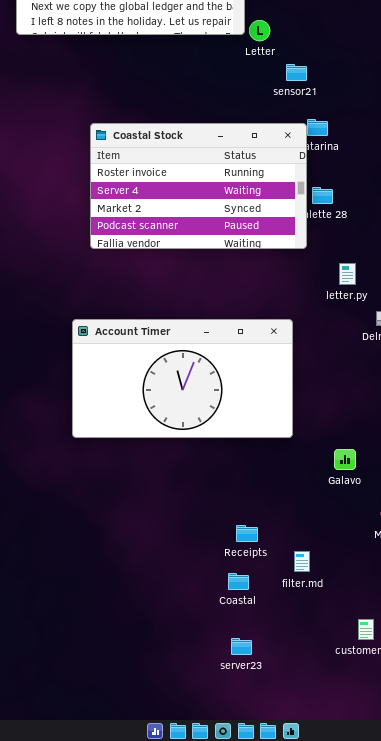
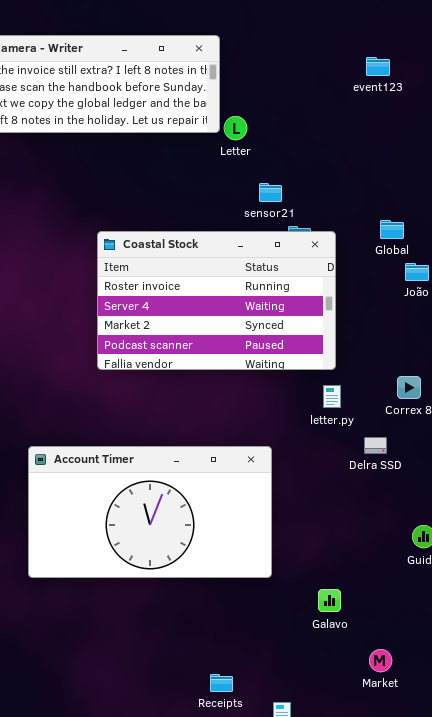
sensor21: [286,64,307,81] -> [259,183,282,202], moved
Coastal Stock: [90,123,307,249] -> [97,231,336,370], moved

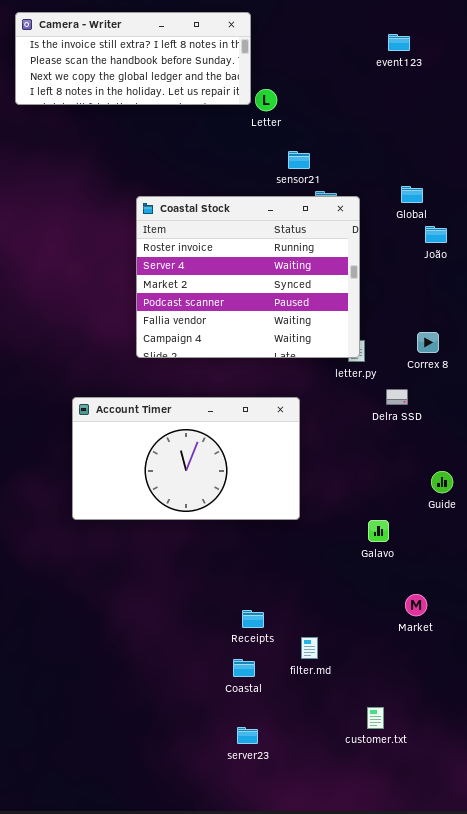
Coastal Stock: [97,231,336,370] -> [136,196,360,358], resized
Galavo: [318,589,341,612] -> [368,520,389,542], moved
Market: [369,649,392,672] -> [405,594,427,616], moved

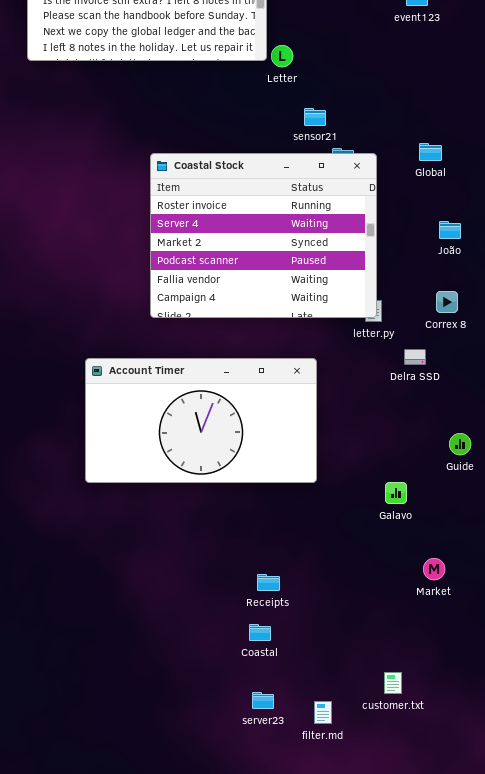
João: [425,226,447,243] -> [439,221,461,239], moved
filter.md: [301,637,318,659] -> [314,701,332,724], moved

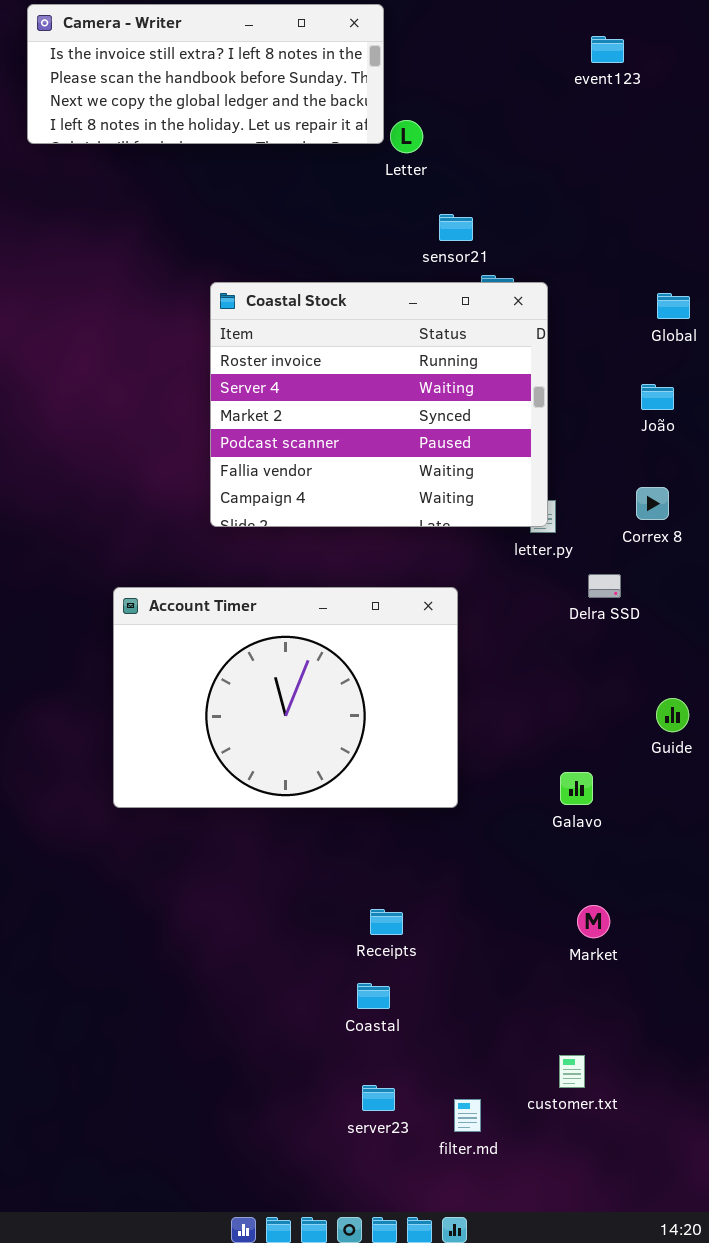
Global: [419,143,442,161] -> [657,293,690,319], moved
Account Timer: [85,358,317,483] -> [113,587,458,808], resized
Market: [423,558,445,580] -> [577,905,610,938], moved

